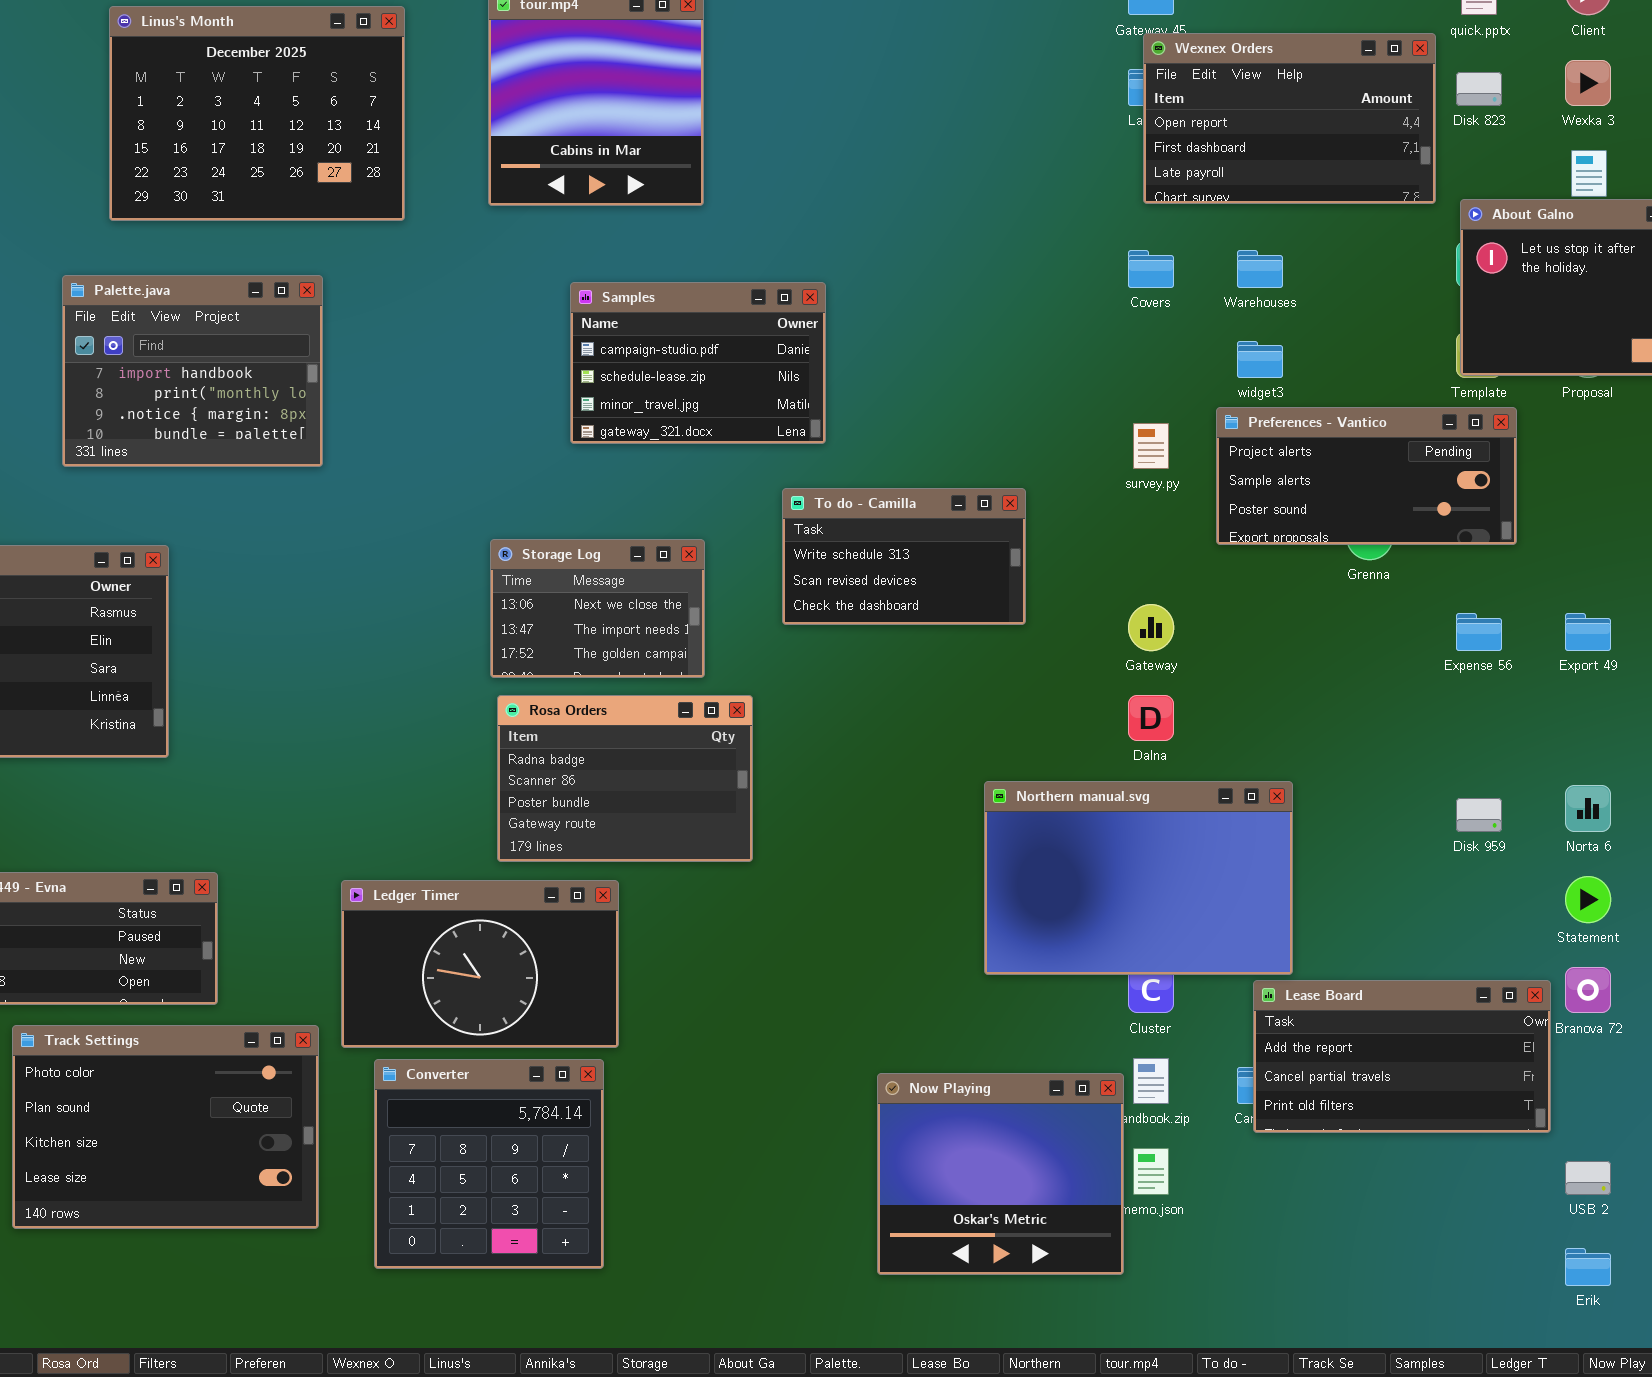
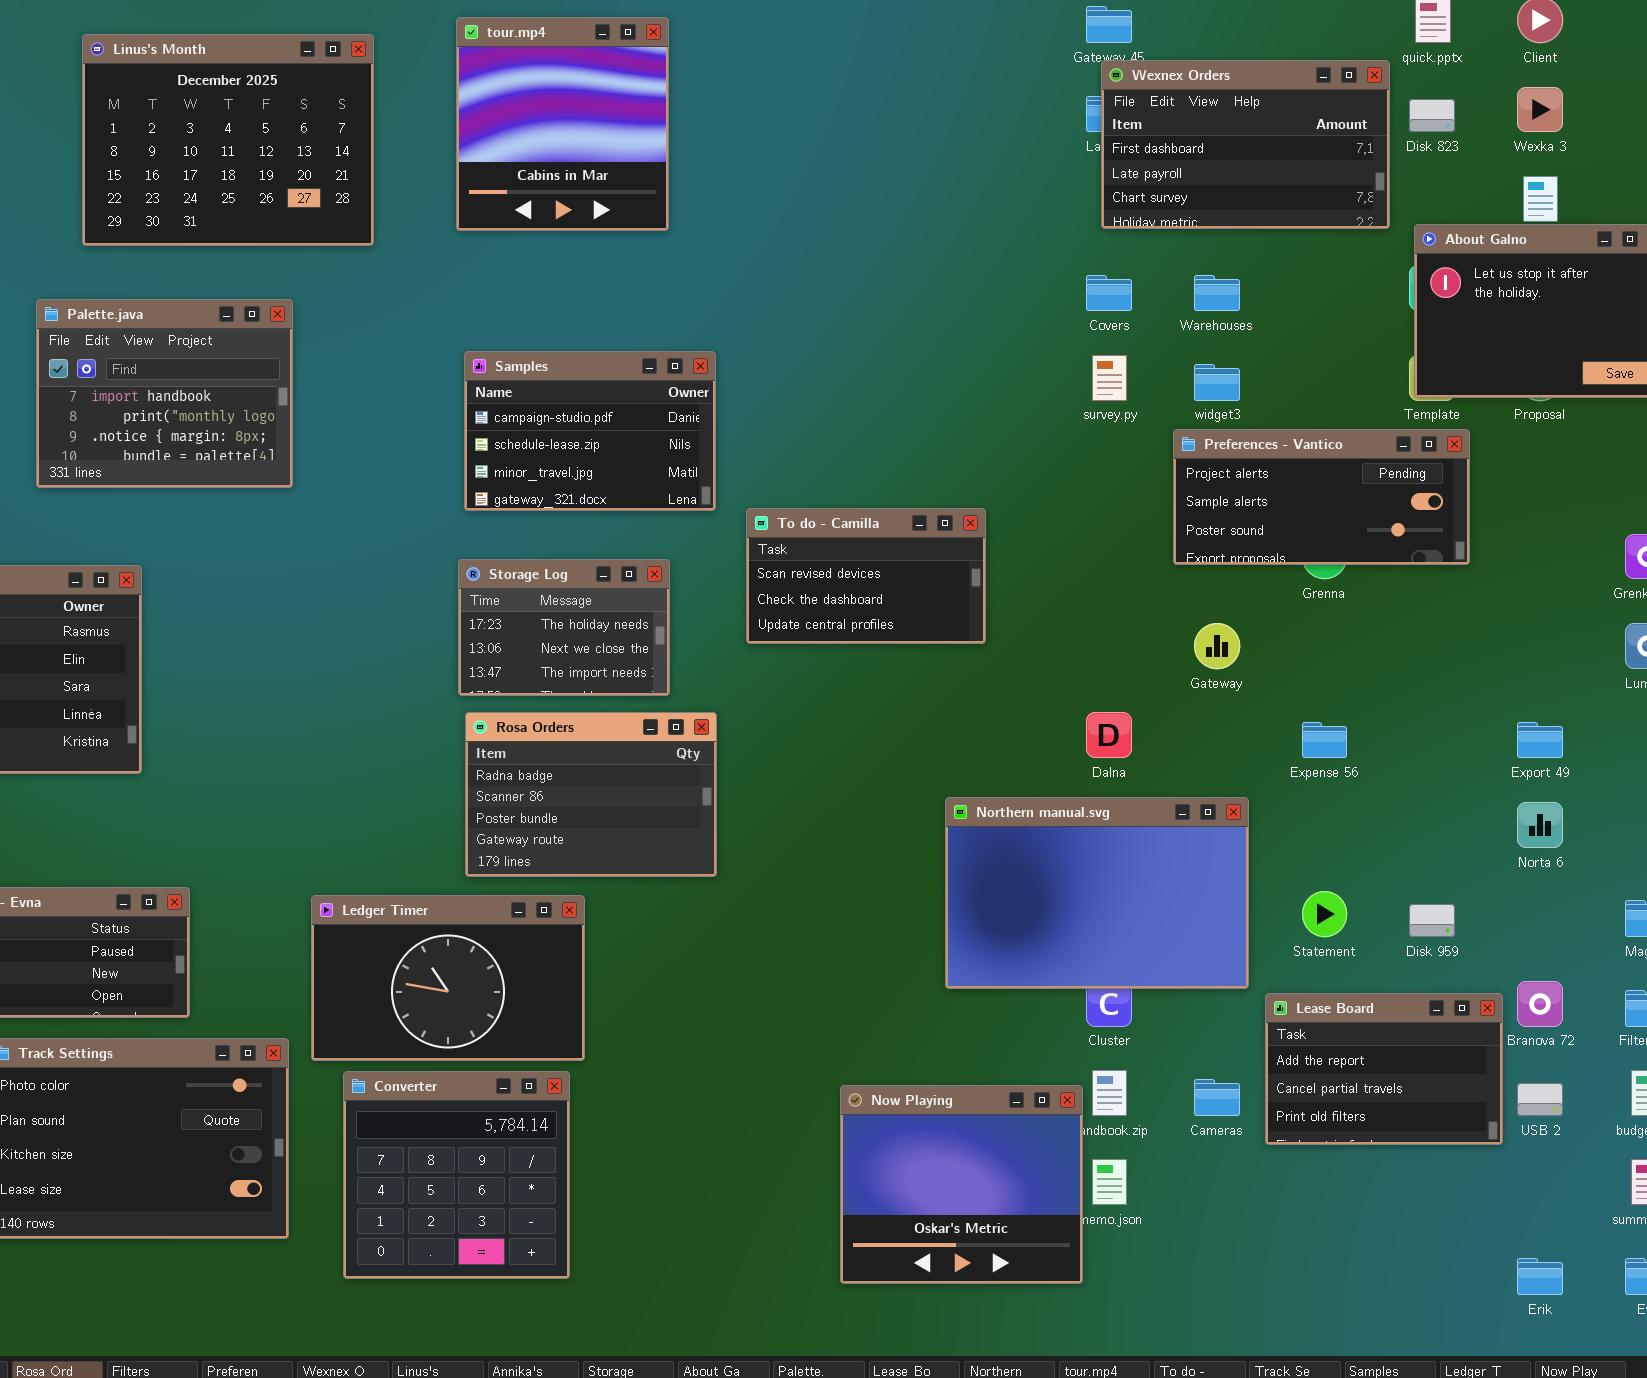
Wexnex Orders: [1143,33,1436,204] -> [1101,60,1390,229], scrolled down 1 row
Samples: [570,282,826,444] -> [464,351,716,511], moved
survey.py: [1133,423,1169,469] -> [1092,355,1127,401], moved
To do - Camilla: [782,488,1026,625] -> [746,508,986,644], scrolled down 1 row
Storage Log: [490,539,705,678] -> [458,559,670,696], scrolled up 1 row
Gateway: [1128,604,1174,651] -> [1194,623,1240,669], moved
Expense 56: [1456,613,1502,651] -> [1302,722,1347,758], moved
Export 49: [1565,613,1611,651] -> [1517,722,1563,758], moved
Disk 959: [1456,798,1502,832] -> [1409,904,1455,937], moved
Statement: [1565,876,1611,923] -> [1302,891,1347,937], moved
Lease Board: [1253,980,1551,1133] -> [1265,993,1503,1145], resized
USB 2: [1565,1161,1611,1195] -> [1517,1083,1563,1116], moved

